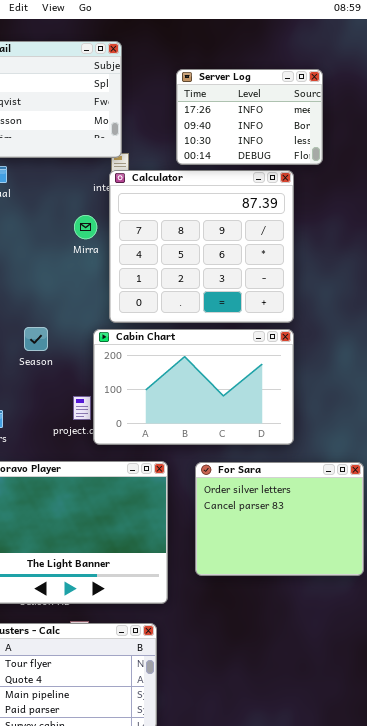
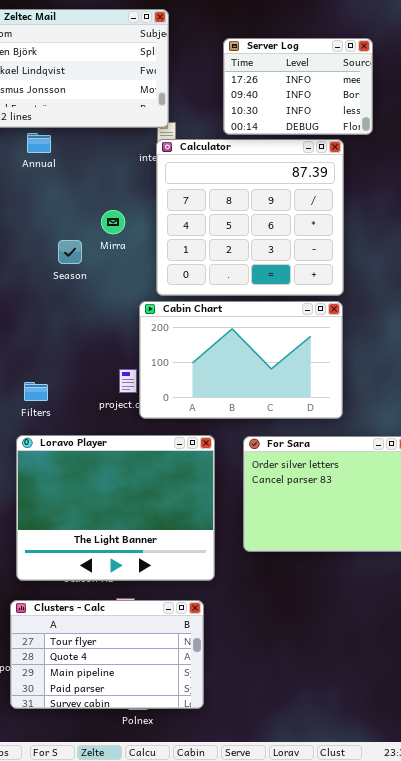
Mirra: [74,215,97,239] -> [101,210,125,234], moved
Season: [24,327,48,351] -> [58,240,82,264], moved

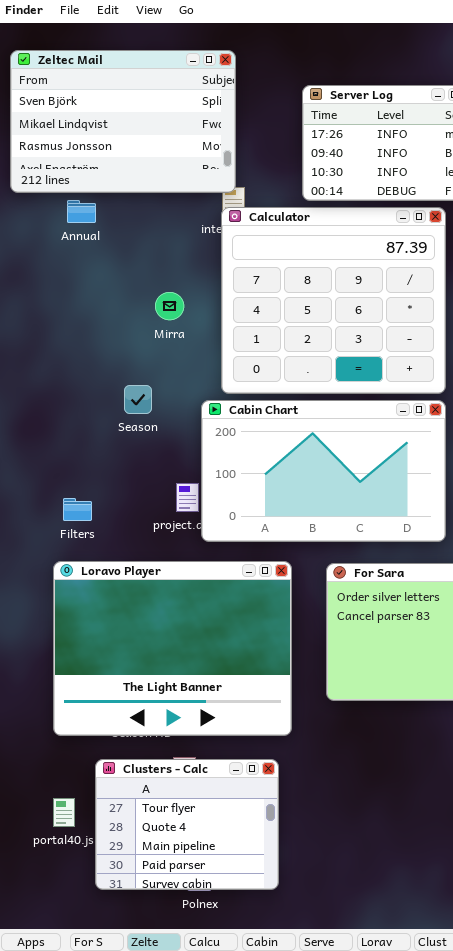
Season: [58,240,82,264] -> [124,385,152,414], moved
Clusters - Calc: [10,600,204,709] -> [95,759,279,890], resized

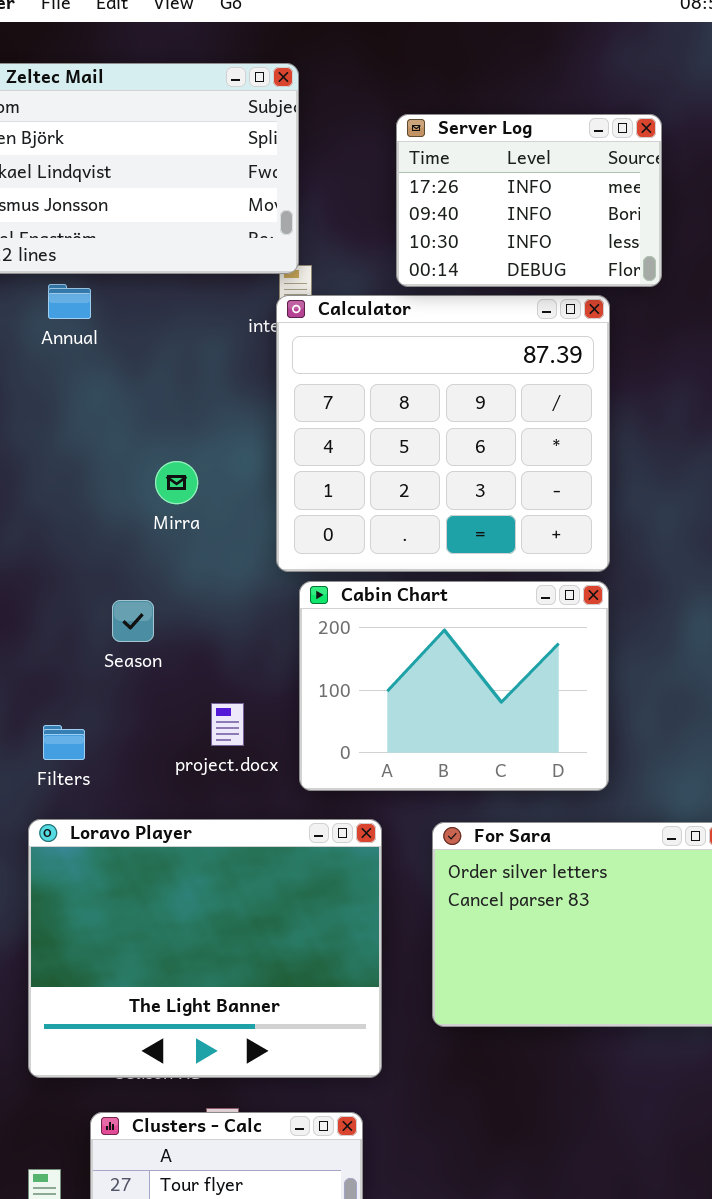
Mirra: [155,292,184,320] -> [155,461,198,504], moved
Season: [124,385,152,414] -> [112,600,154,642], moved
Cabin Chart: [201,400,446,542] -> [299,581,609,791], resized

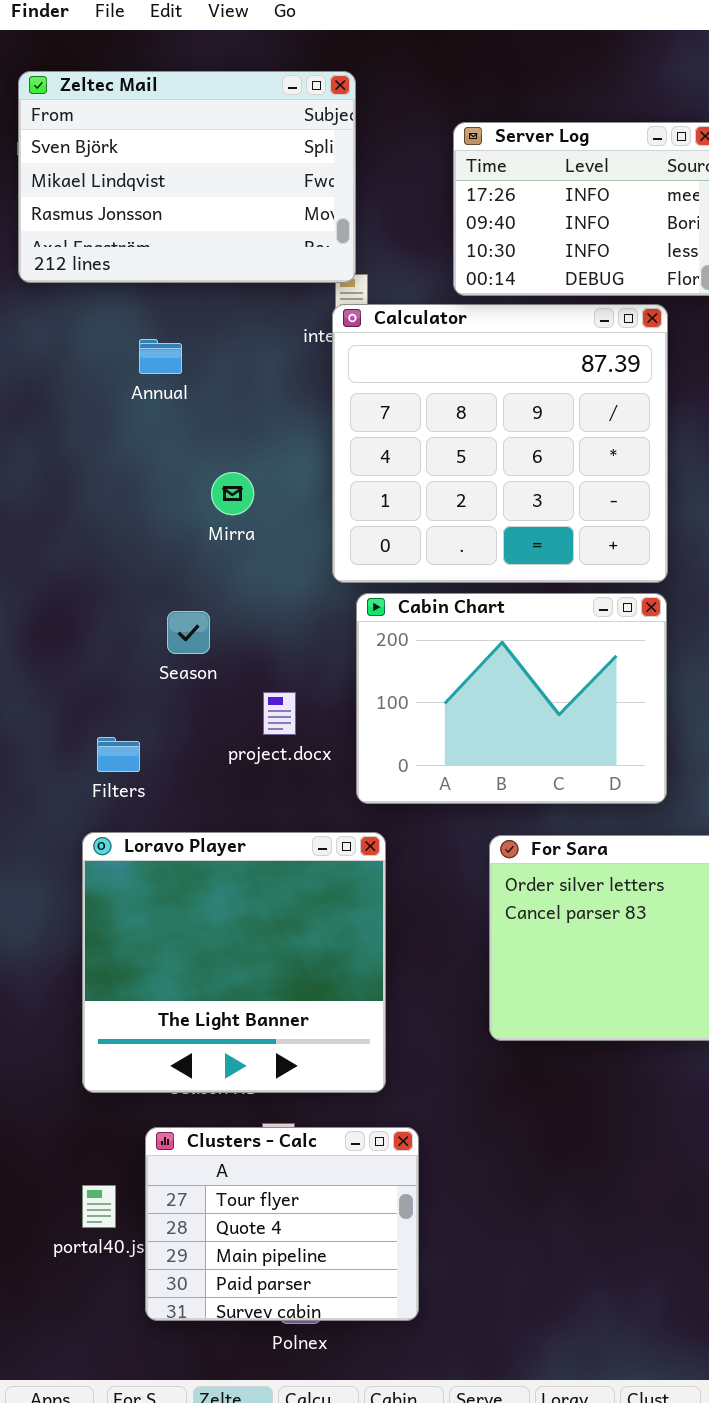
Annual: [48,284,91,319] -> [139,339,182,374], moved
project.docx: [211,703,244,746] -> [263,692,296,735], moved
Loravo Player: [28,819,382,1078] -> [82,832,386,1093], resized

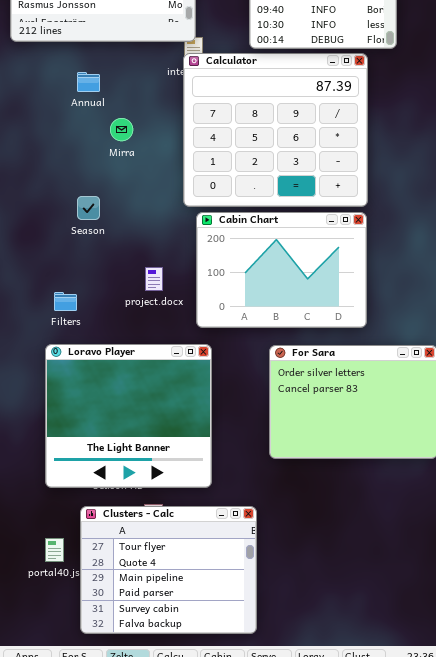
Mirra: [211,472,254,515] -> [110,118,133,141], moved
Season: [167,611,210,654] -> [77,196,100,220], moved
Clusters - Calc: [145,1127,419,1321] -> [80,506,257,634], resized

